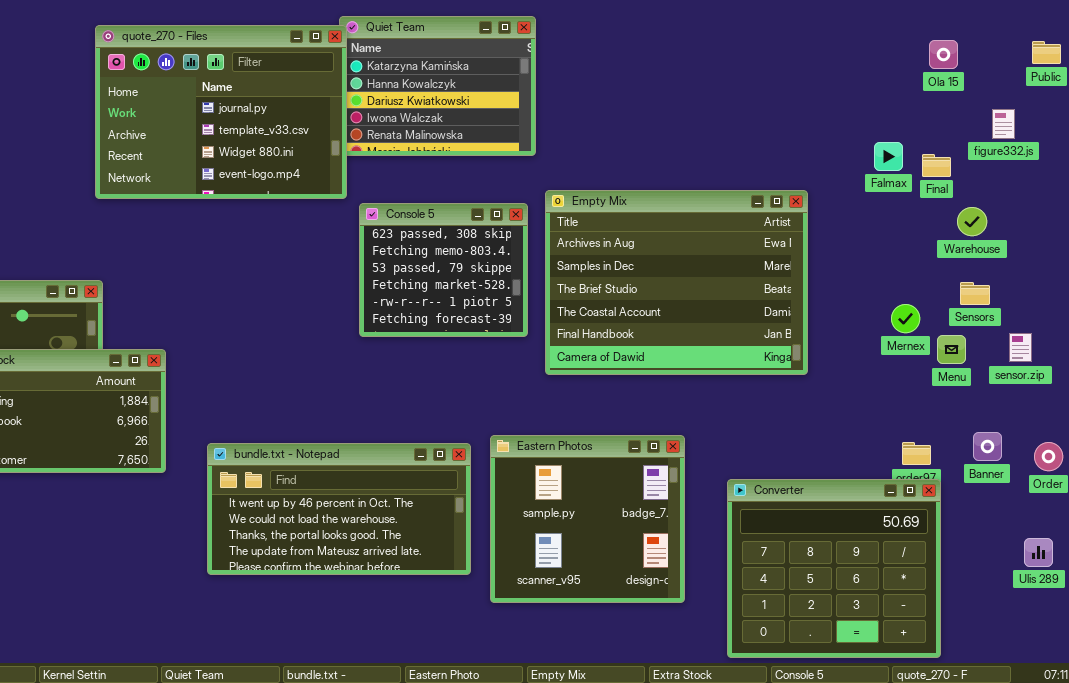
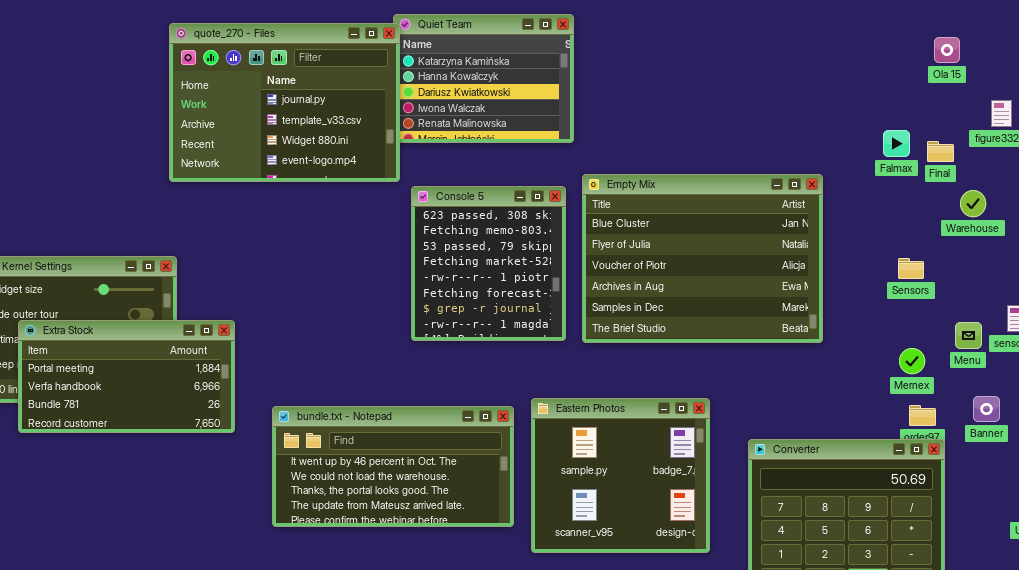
Empty Mix: [545,190,808,375] -> [582,174,823,343], scrolled up 3 rows
Console 5: [359,203,528,337] -> [411,186,566,341], resized
Sensors: [960,282,990,305] -> [898,258,924,279], moved
Mernex: [891,304,920,333] -> [899,348,925,374], moved
Menu: [937,335,966,364] -> [955,322,982,349], moved

